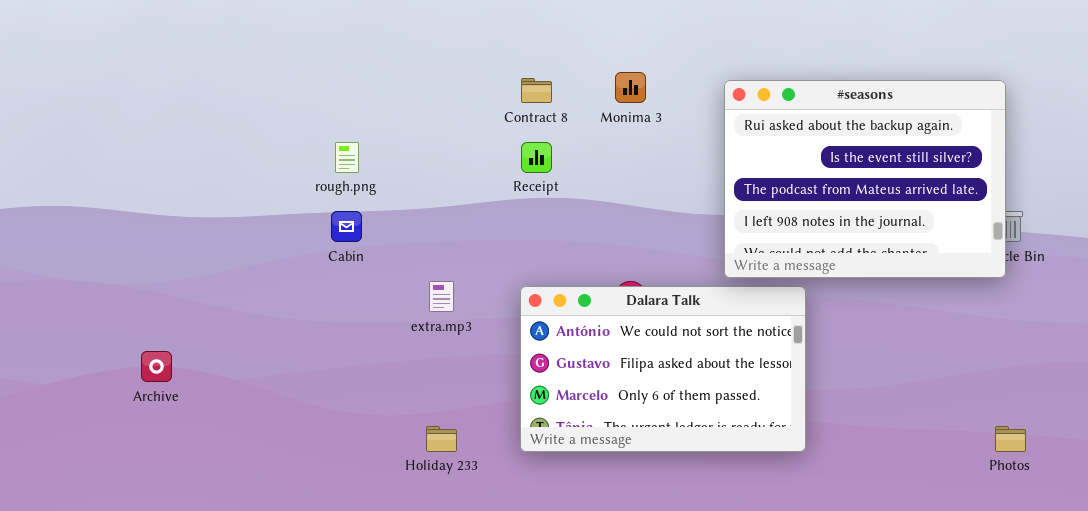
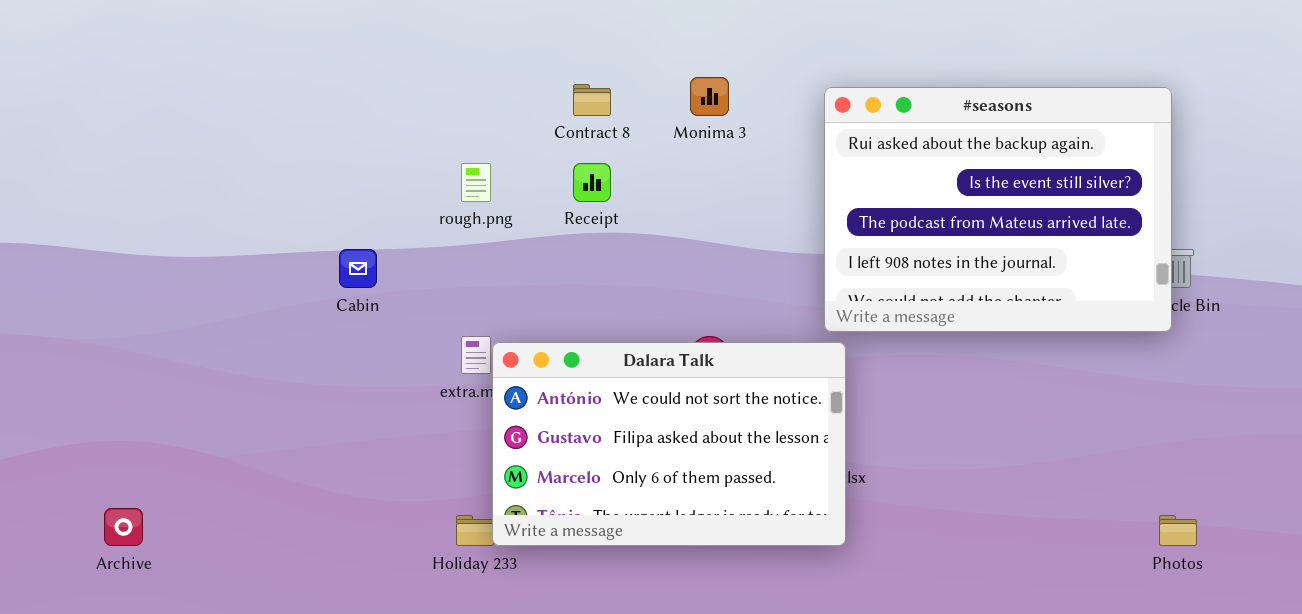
rough.png: [335,142,359,173] -> [461,163,491,202], moved
Dalara Talk: [520,286,806,452] -> [492,342,846,546], moved
Archive: [141,351,172,382] -> [104,508,143,546], moved

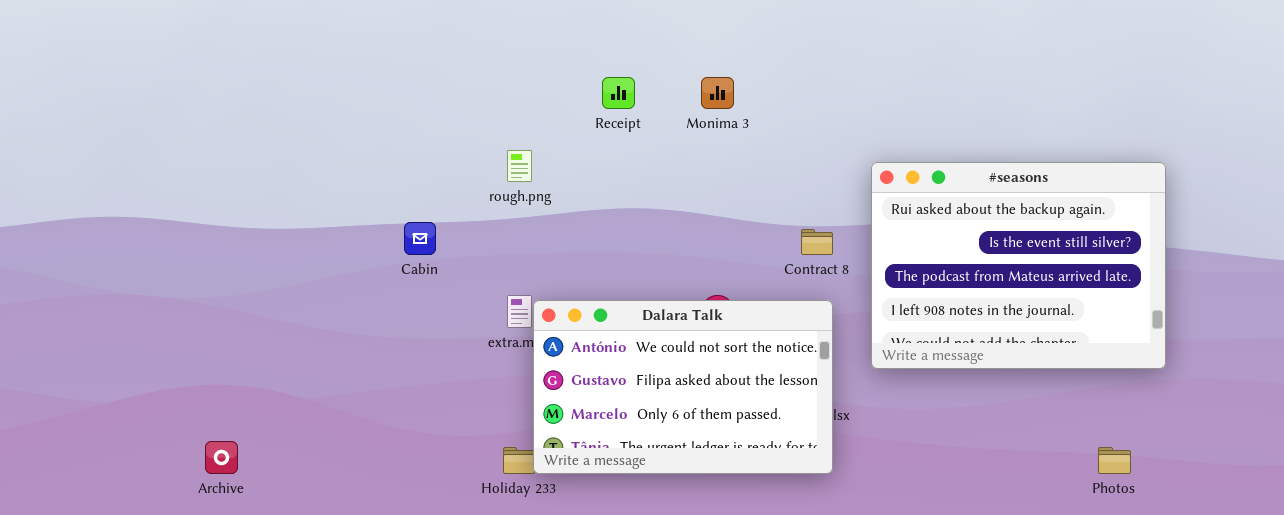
Contract 8: [573,84,611,116] -> [801,229,833,255], moved
#seasons: [824,87,1172,332] -> [871,162,1166,369], moved
Receipt: [573,163,611,202] -> [602,77,635,109], moved

